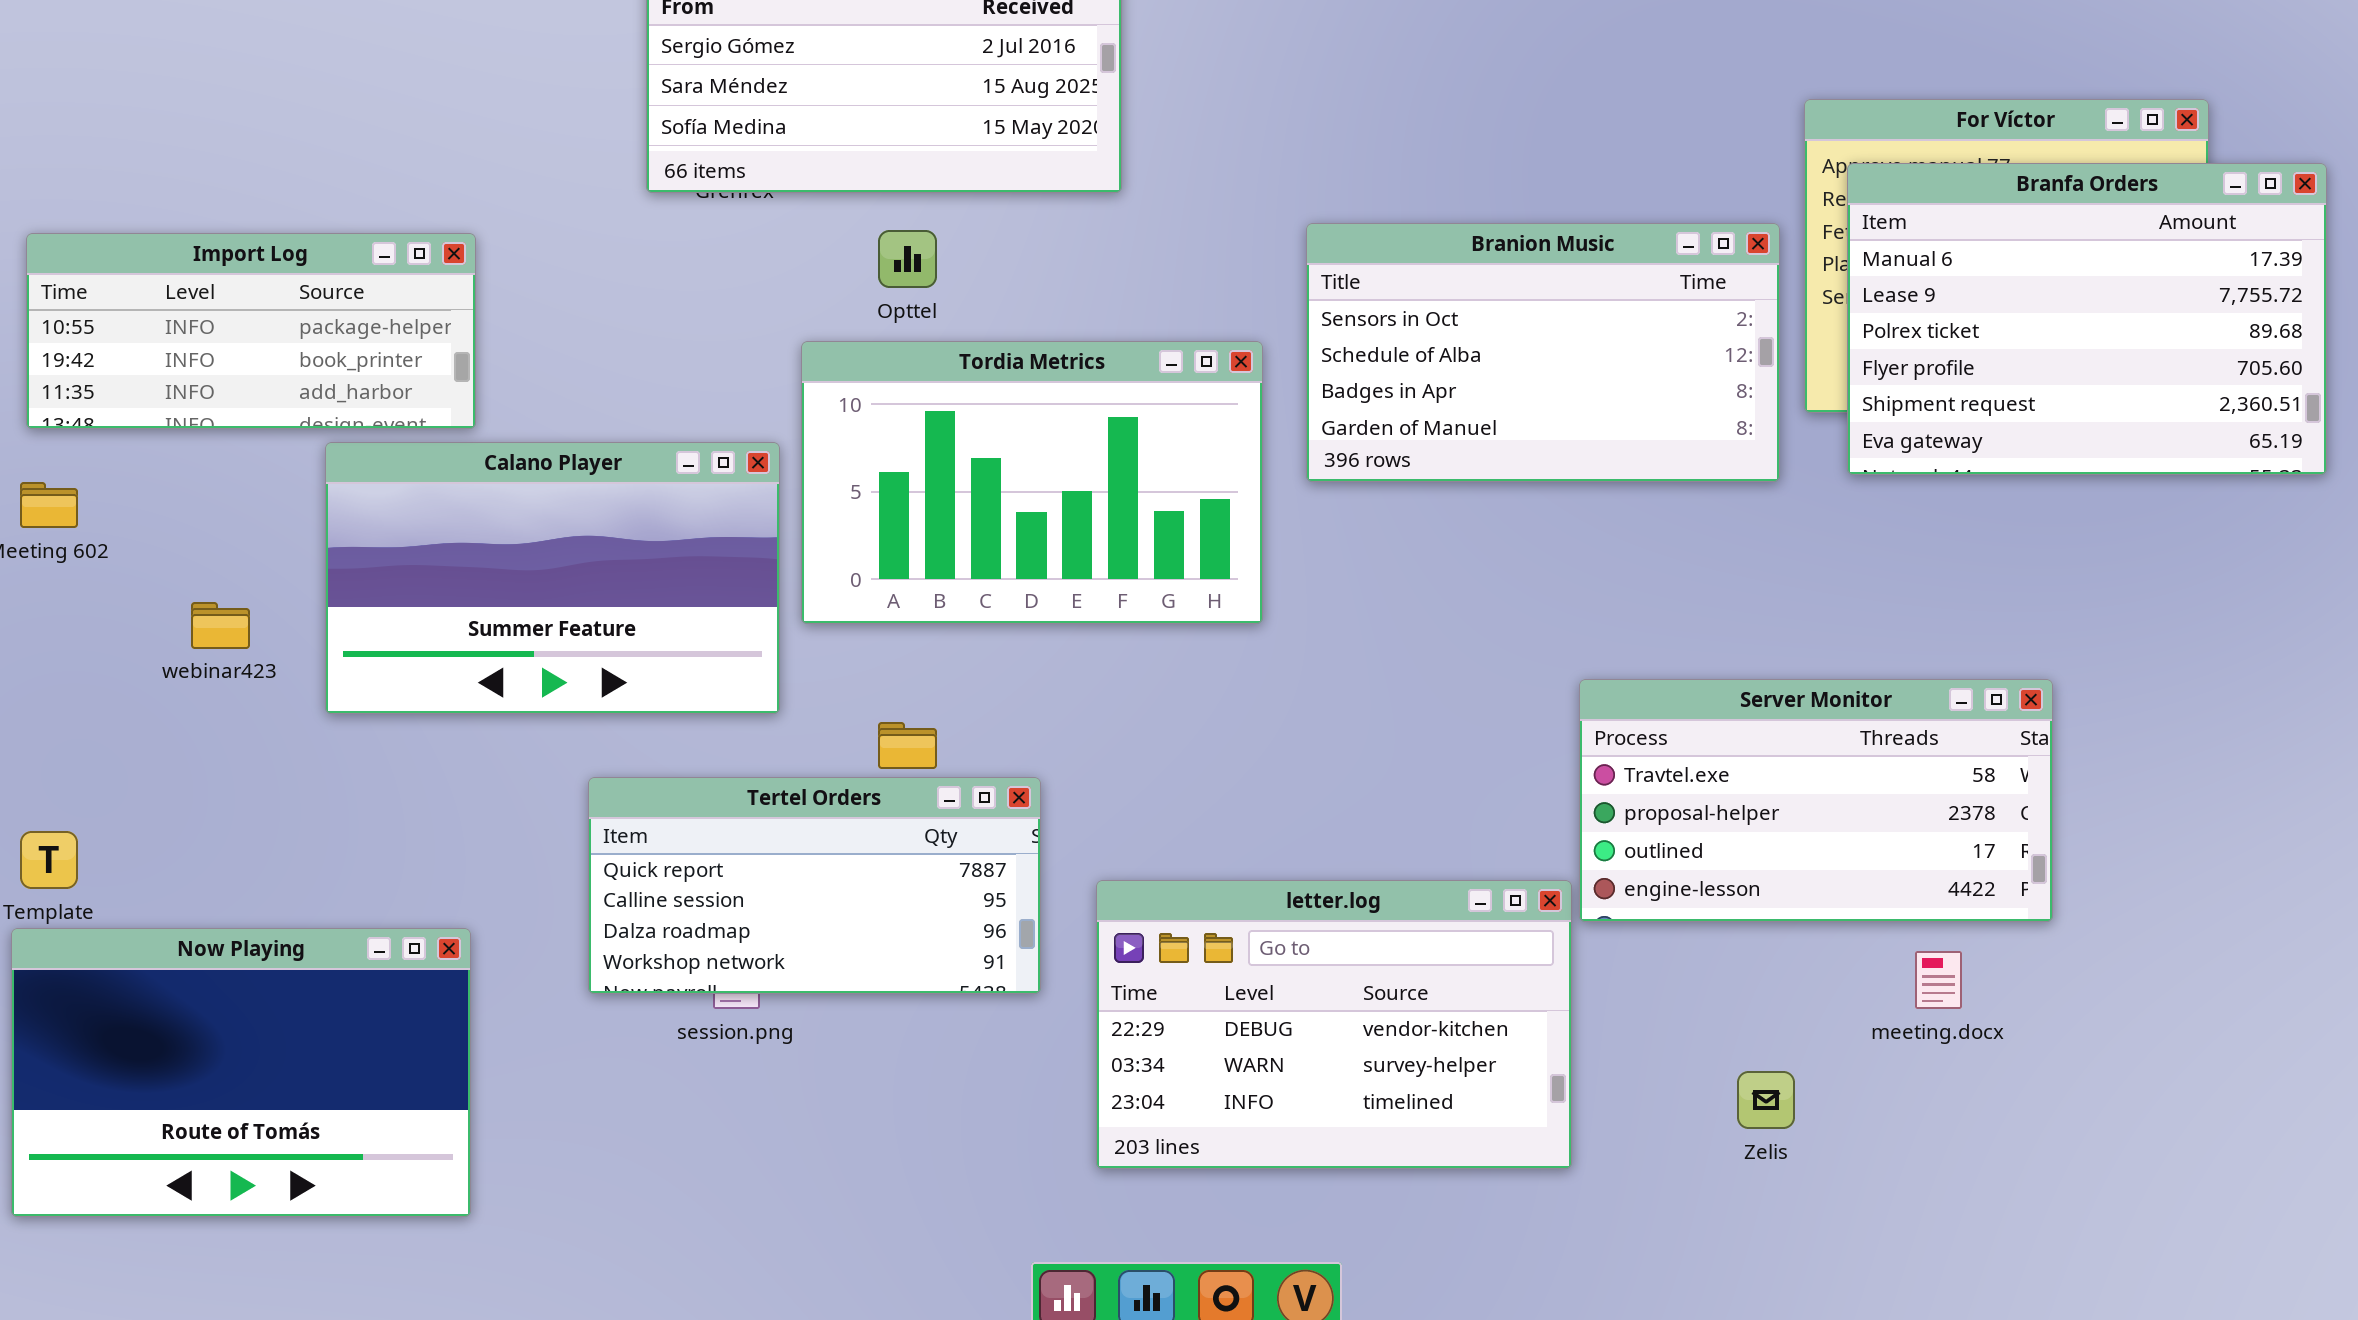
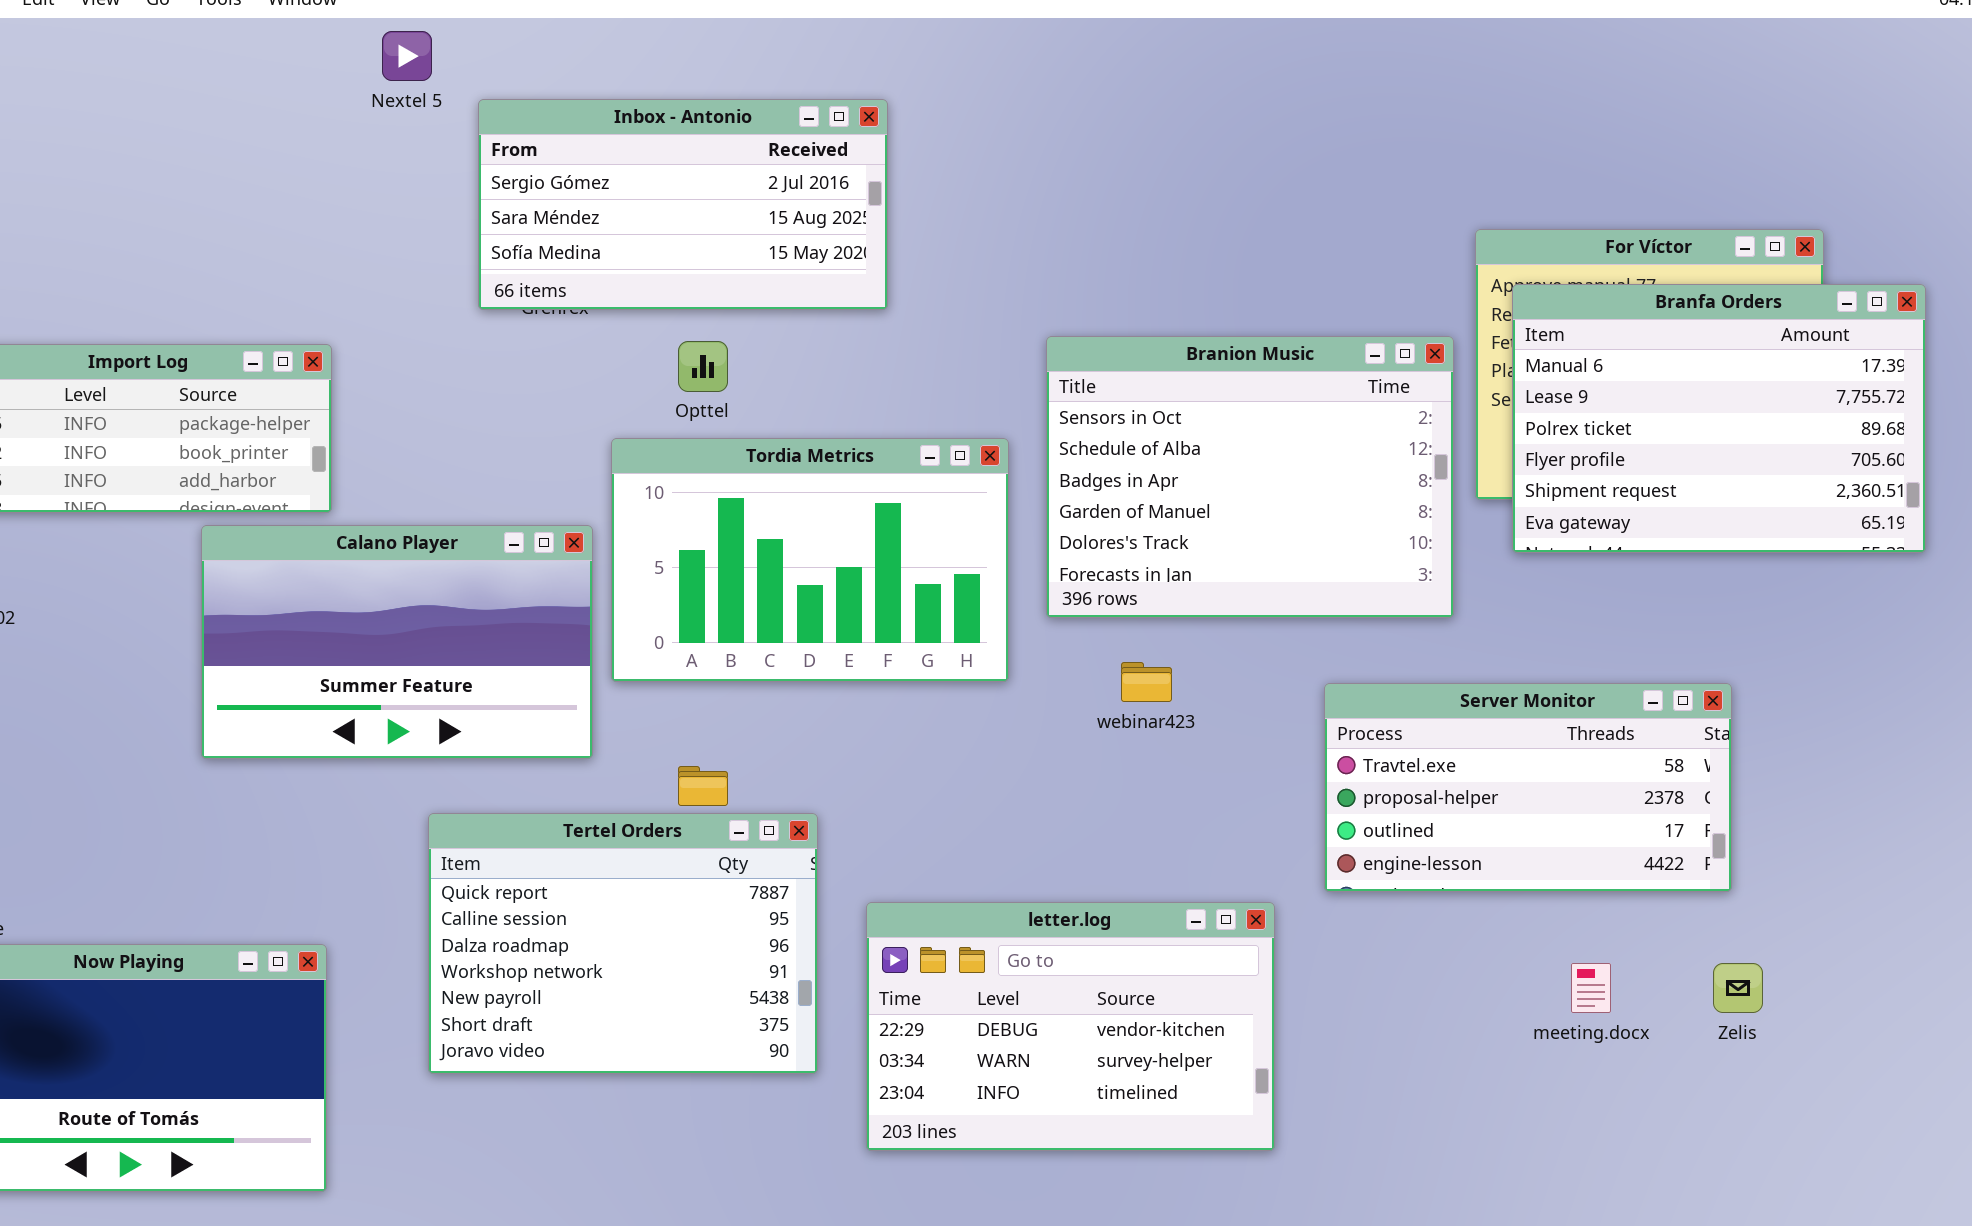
Branion Music: [1306,223,1780,482] -> [1046,336,1454,618], resized
webinar423: [191,602,250,649] -> [1121,662,1172,702], moved
Server Monitor: [1579,679,2053,922] -> [1324,683,1732,892], moved
Tertel Orders: [588,777,1041,994] -> [428,813,818,1074], resized
Zelis: [1737,1071,1795,1129] -> [1713,963,1763,1013], moved

